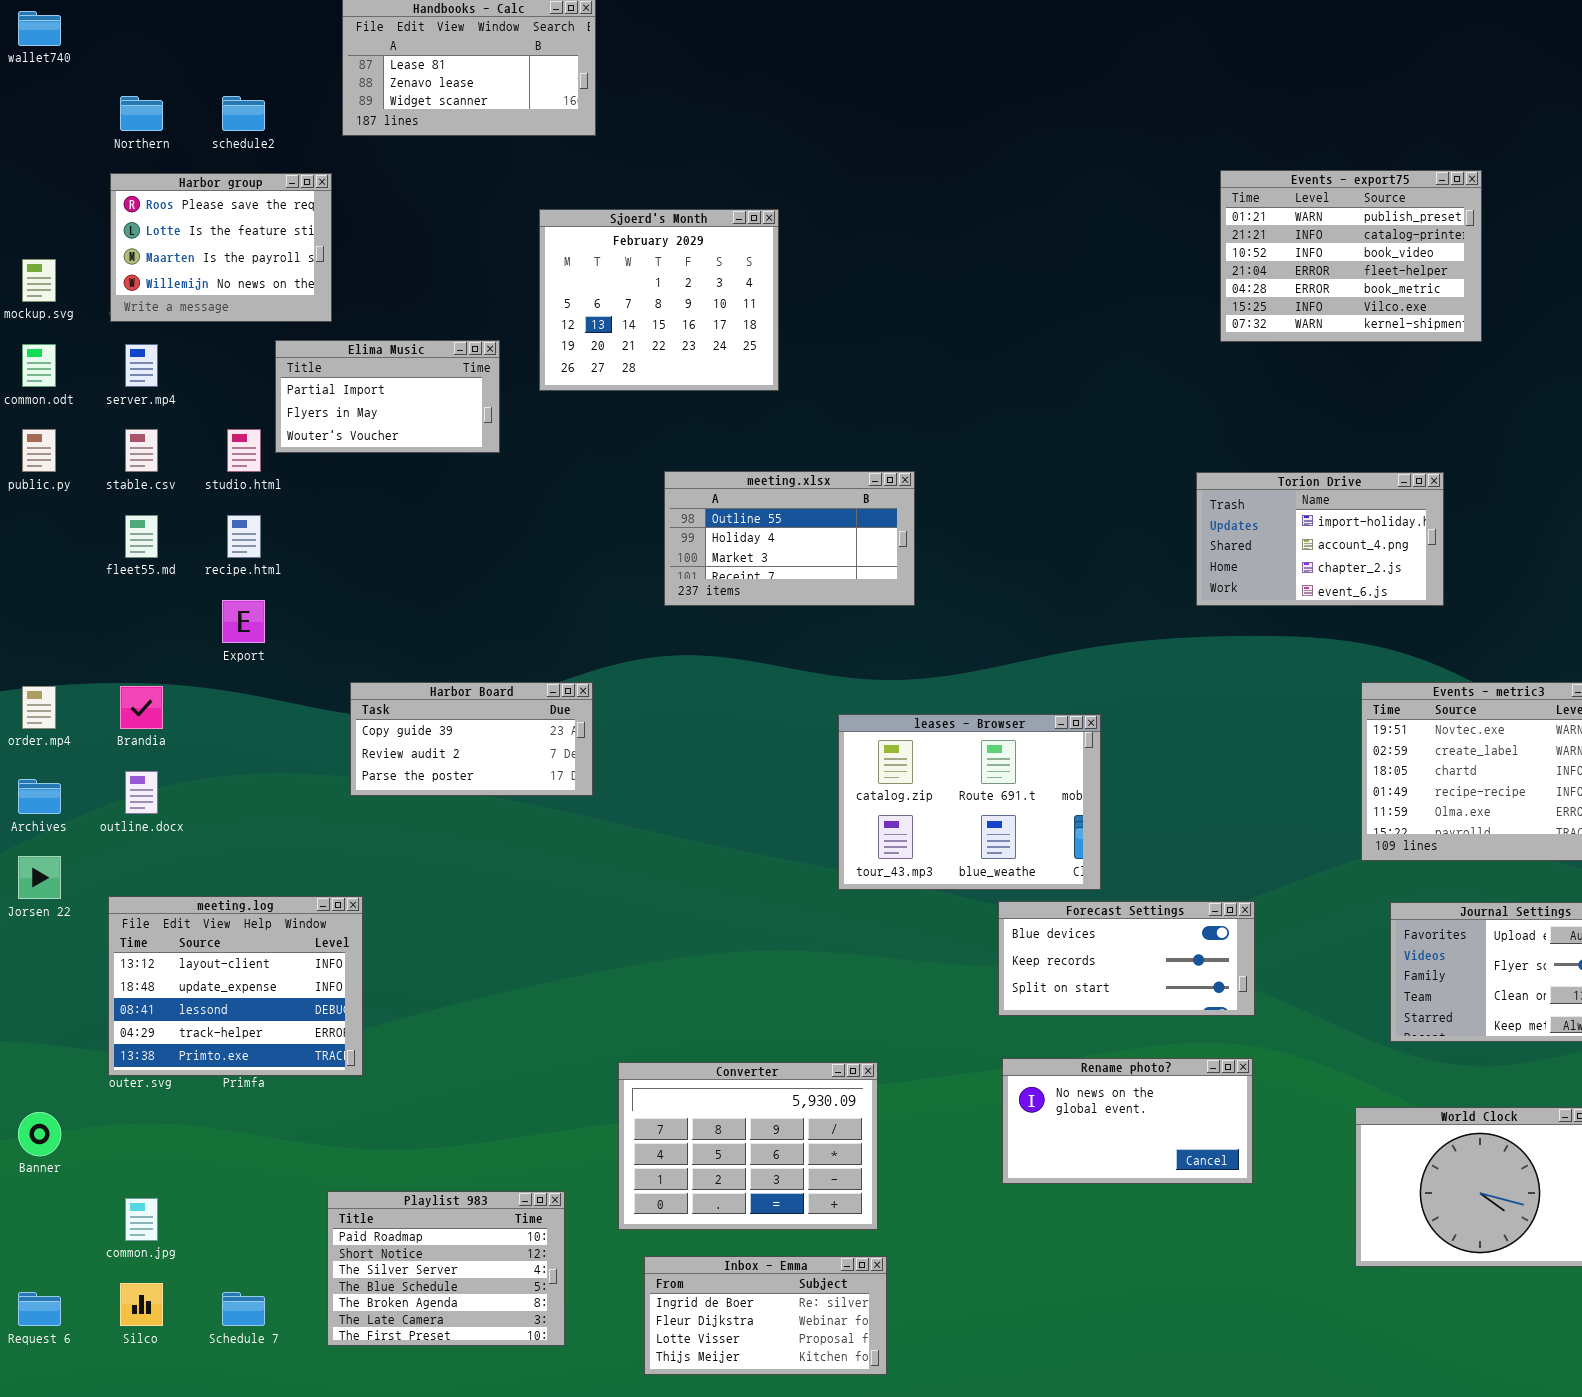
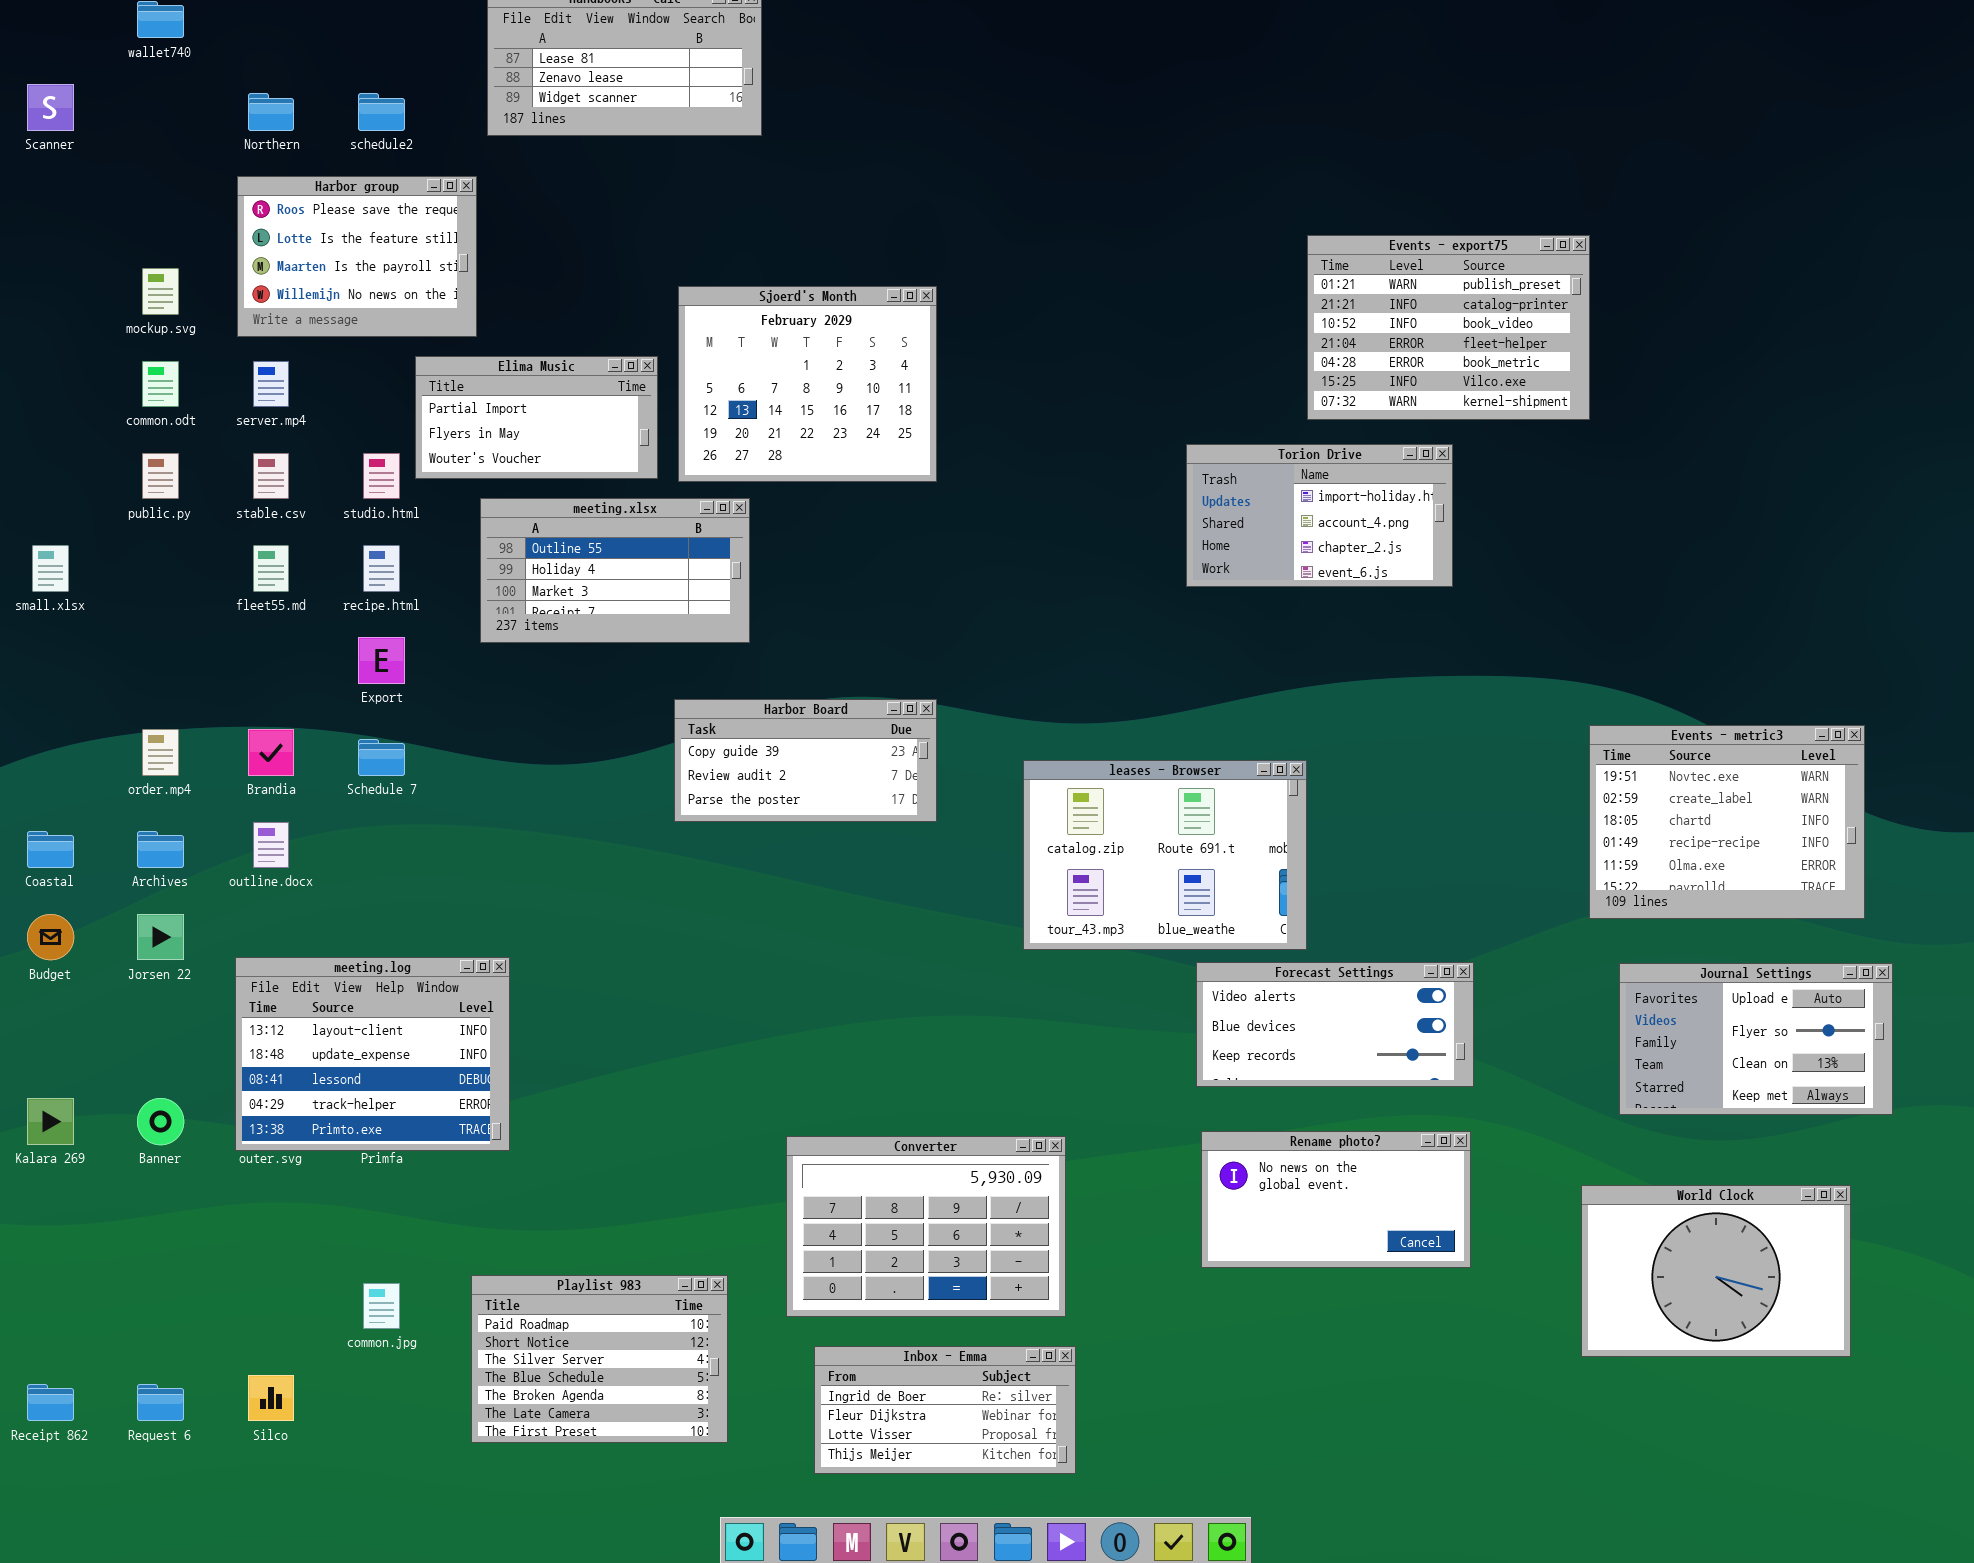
Events - export75: [1220,170,1482,342] -> [1307,235,1590,420], moved
Sjoerd's Month: [539,209,779,391] -> [678,286,937,482], moved
meeting.xlsx: [664,471,915,606] -> [480,498,750,643], moved
Torion Drive: [1196,472,1444,606] -> [1186,444,1453,587], moved
Harbor Board: [350,682,593,796] -> [674,699,937,822], moved
Forecast Settings: [998,901,1255,1016] -> [1196,962,1474,1087], scrolled up 1 row
Banner: [18,1112,61,1156] -> [137,1098,184,1145], moved
common.jpg: [125,1198,158,1241] -> [363,1283,400,1329], moved
Schedule 7: [222,1292,265,1326] -> [358,739,405,776], moved

